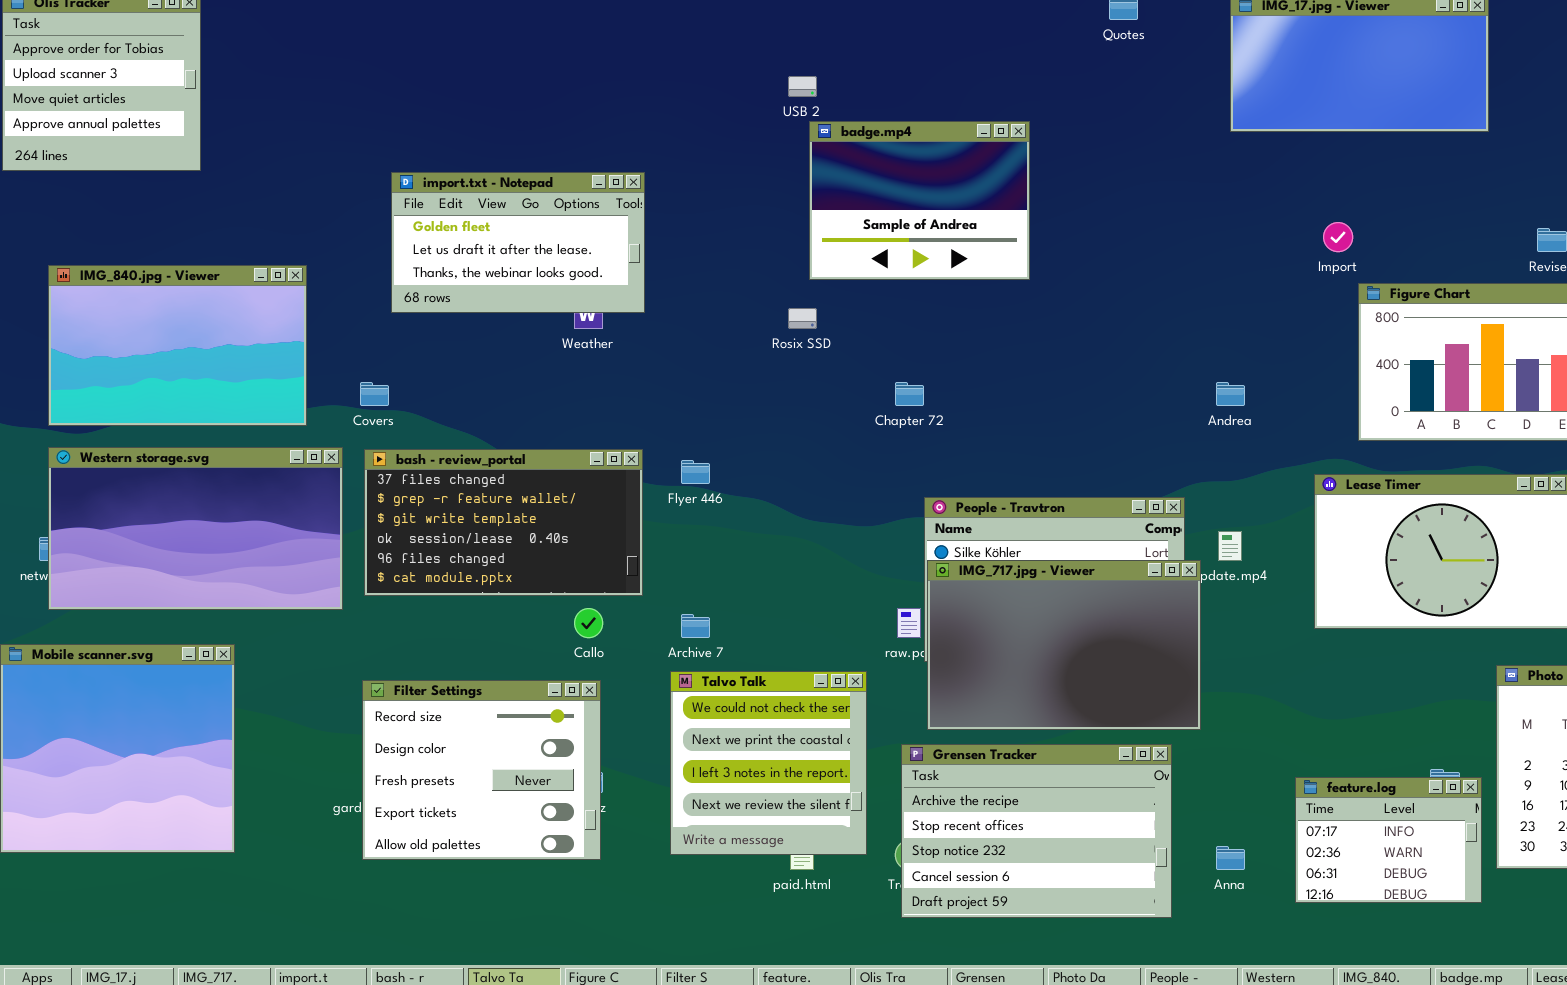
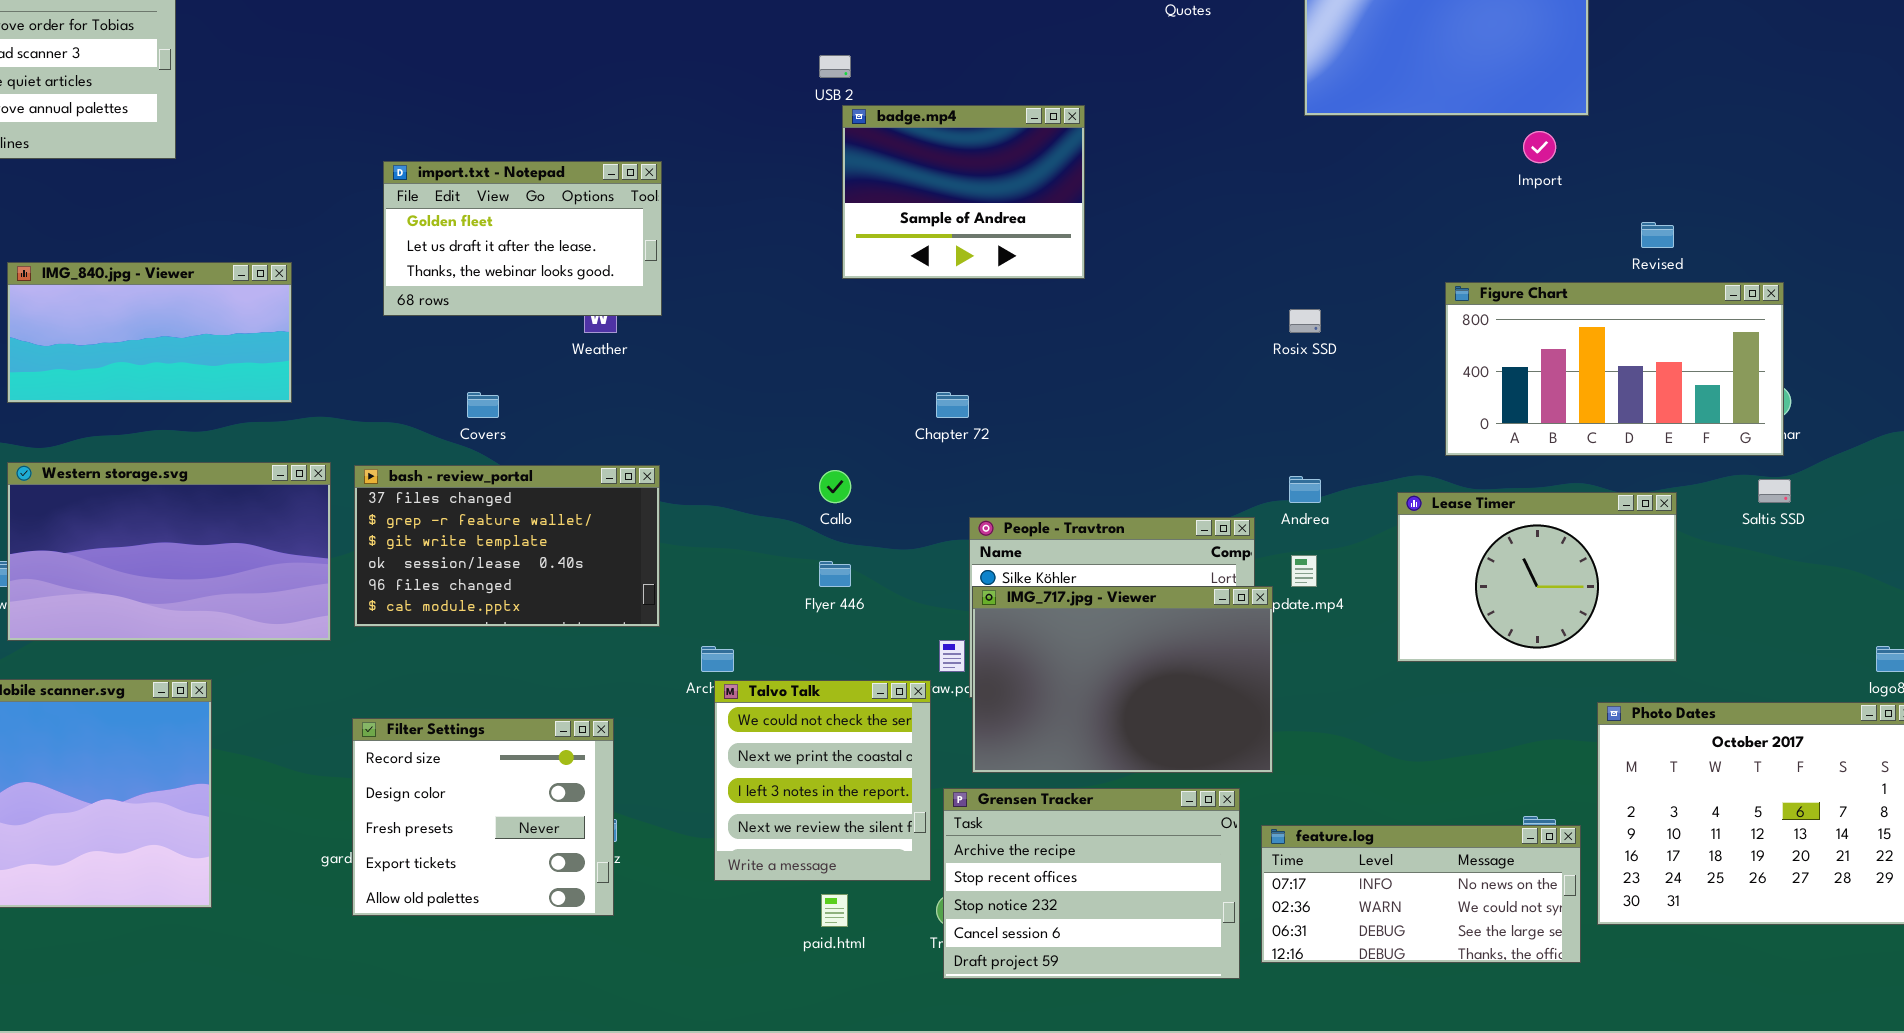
Import: [1323,222,1353,252] -> [1523,131,1556,163], moved
IMG_840.jpg - Viewer: [48,265,307,426] -> [7,262,292,403], resized
Rosix SSD: [788,308,817,329] -> [1289,309,1321,333], moved
Covers: [360,382,389,406] -> [467,392,499,418], moved
Andrea: [1216,382,1245,406] -> [1289,476,1321,503], moved
Flyer 446: [681,460,710,484] -> [819,561,851,587], moved
Callo: [574,608,603,638] -> [819,470,851,503], moved
Talvo Talk: [670,671,867,855] -> [714,680,931,881], moved
feature.log: [1295,777,1482,903] -> [1261,825,1581,963], resized

